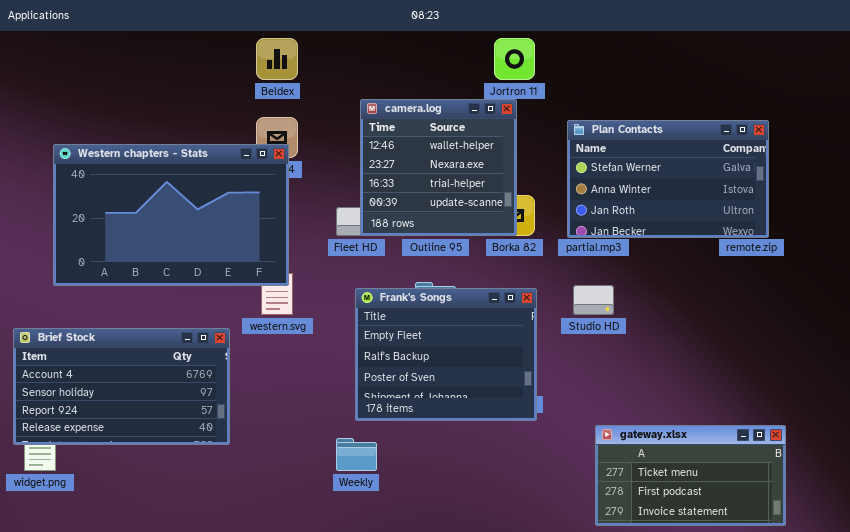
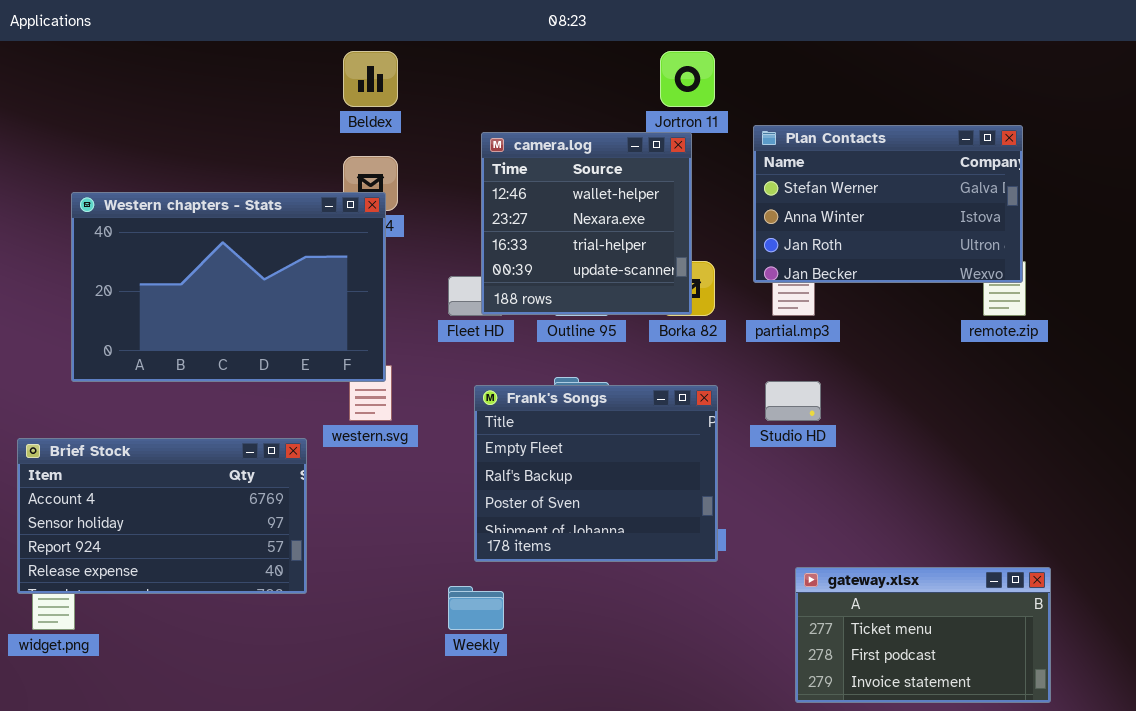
Plan Contacts: [567,120,769,238] -> [753,125,1023,283], moved

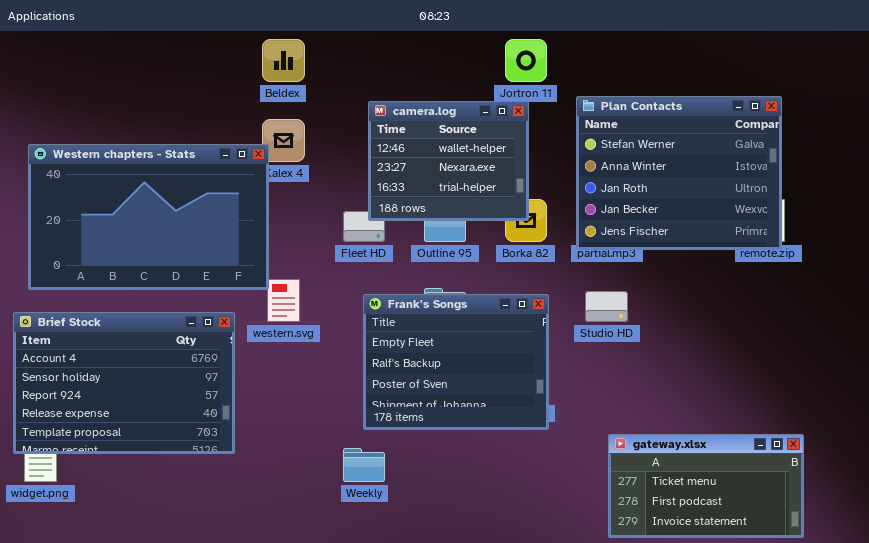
Plan Contacts: [753,125,1023,283] -> [576,96,782,250], resized
camera.log: [481,132,692,315] -> [368,101,529,221], resized
Western chapters - Stats: [71,192,386,382] -> [28,144,269,290], moved
Brief Stock: [17,438,307,594] -> [13,312,235,454], resized

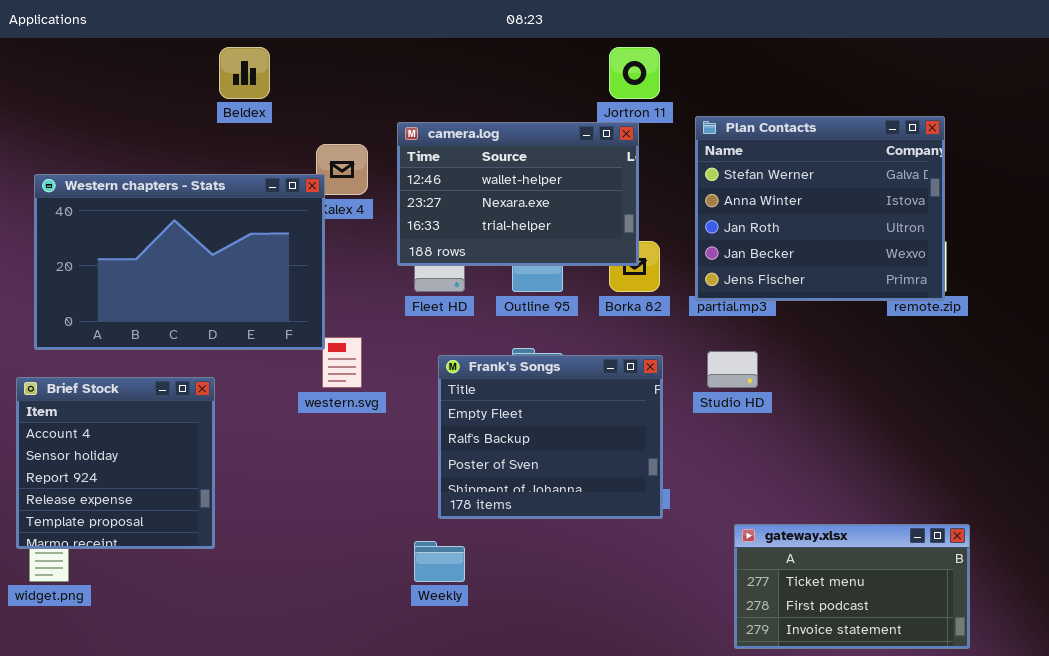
Beldex: [262,39,305,82] -> [219,47,270,99], moved
camera.log: [368,101,529,221] -> [397,122,639,266], resized
Brief Stock: [13,312,235,454] -> [16,377,215,549], resized

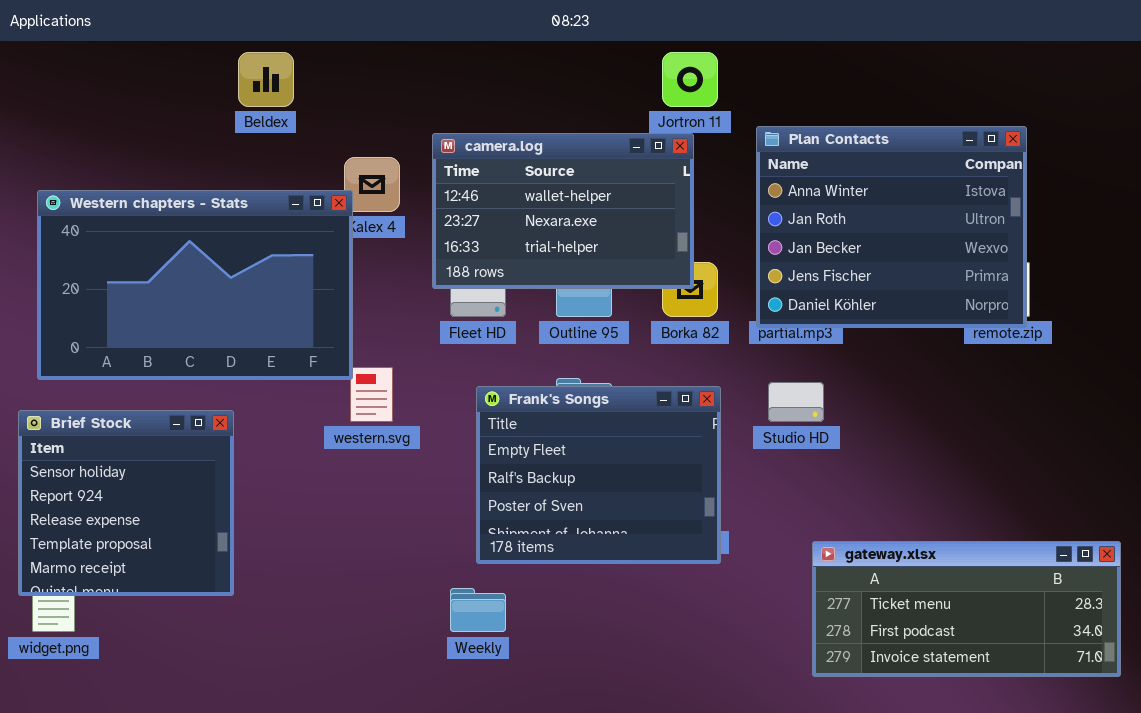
Plan Contacts: [695,116,945,301] -> [756,126,1027,328], scrolled down 1 row
Brief Stock: [16,377,215,549] -> [18,410,234,596], scrolled down 1 row
gateway.xlsx: [734,524,970,649] -> [812,541,1121,677], moved, resized

